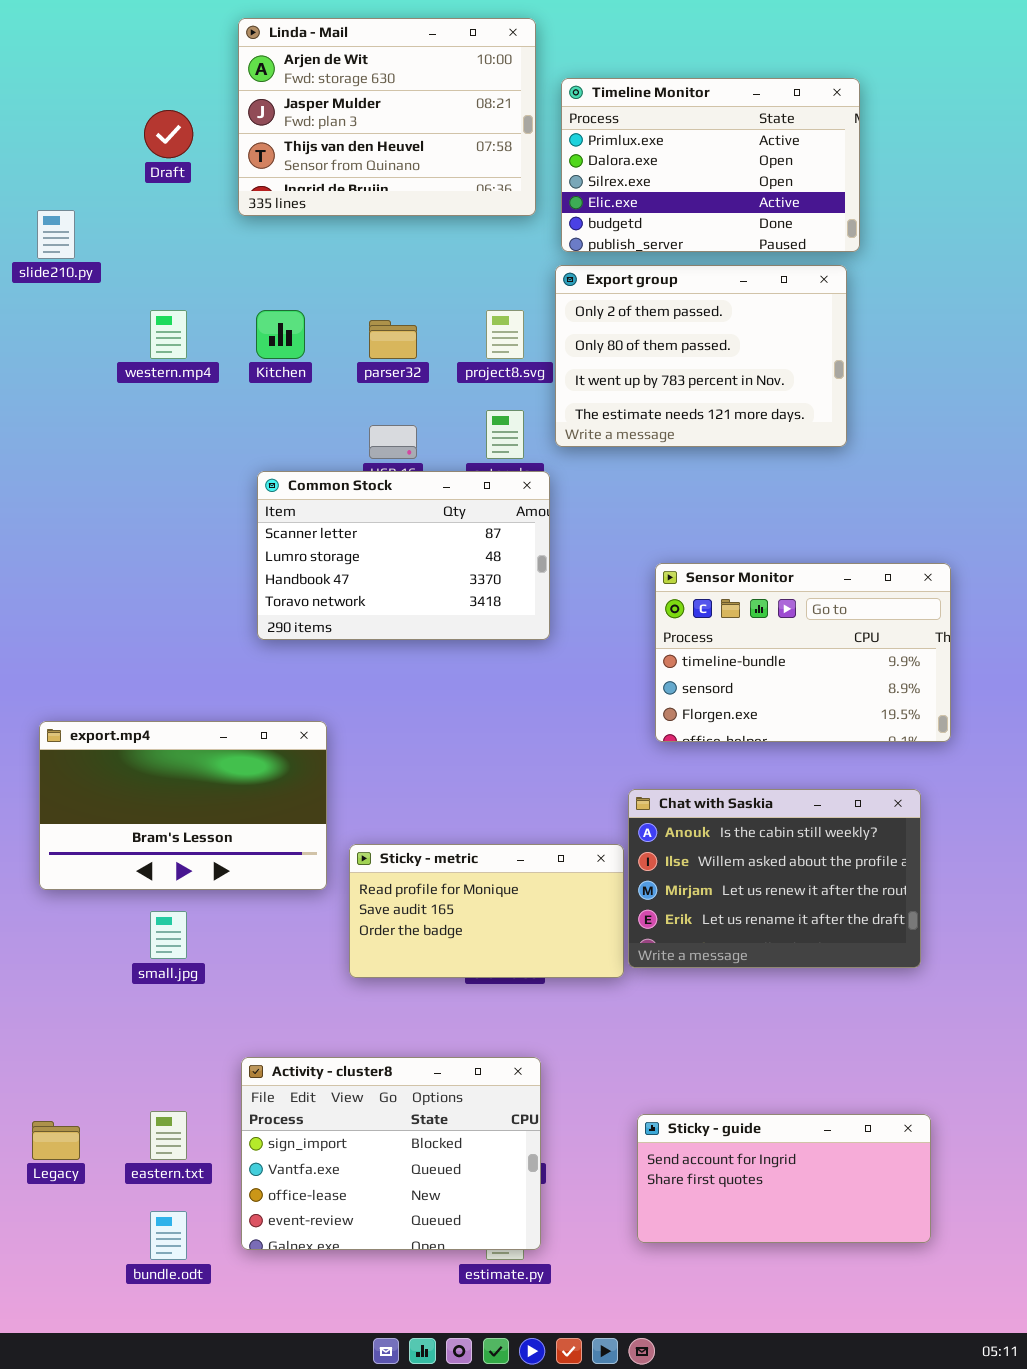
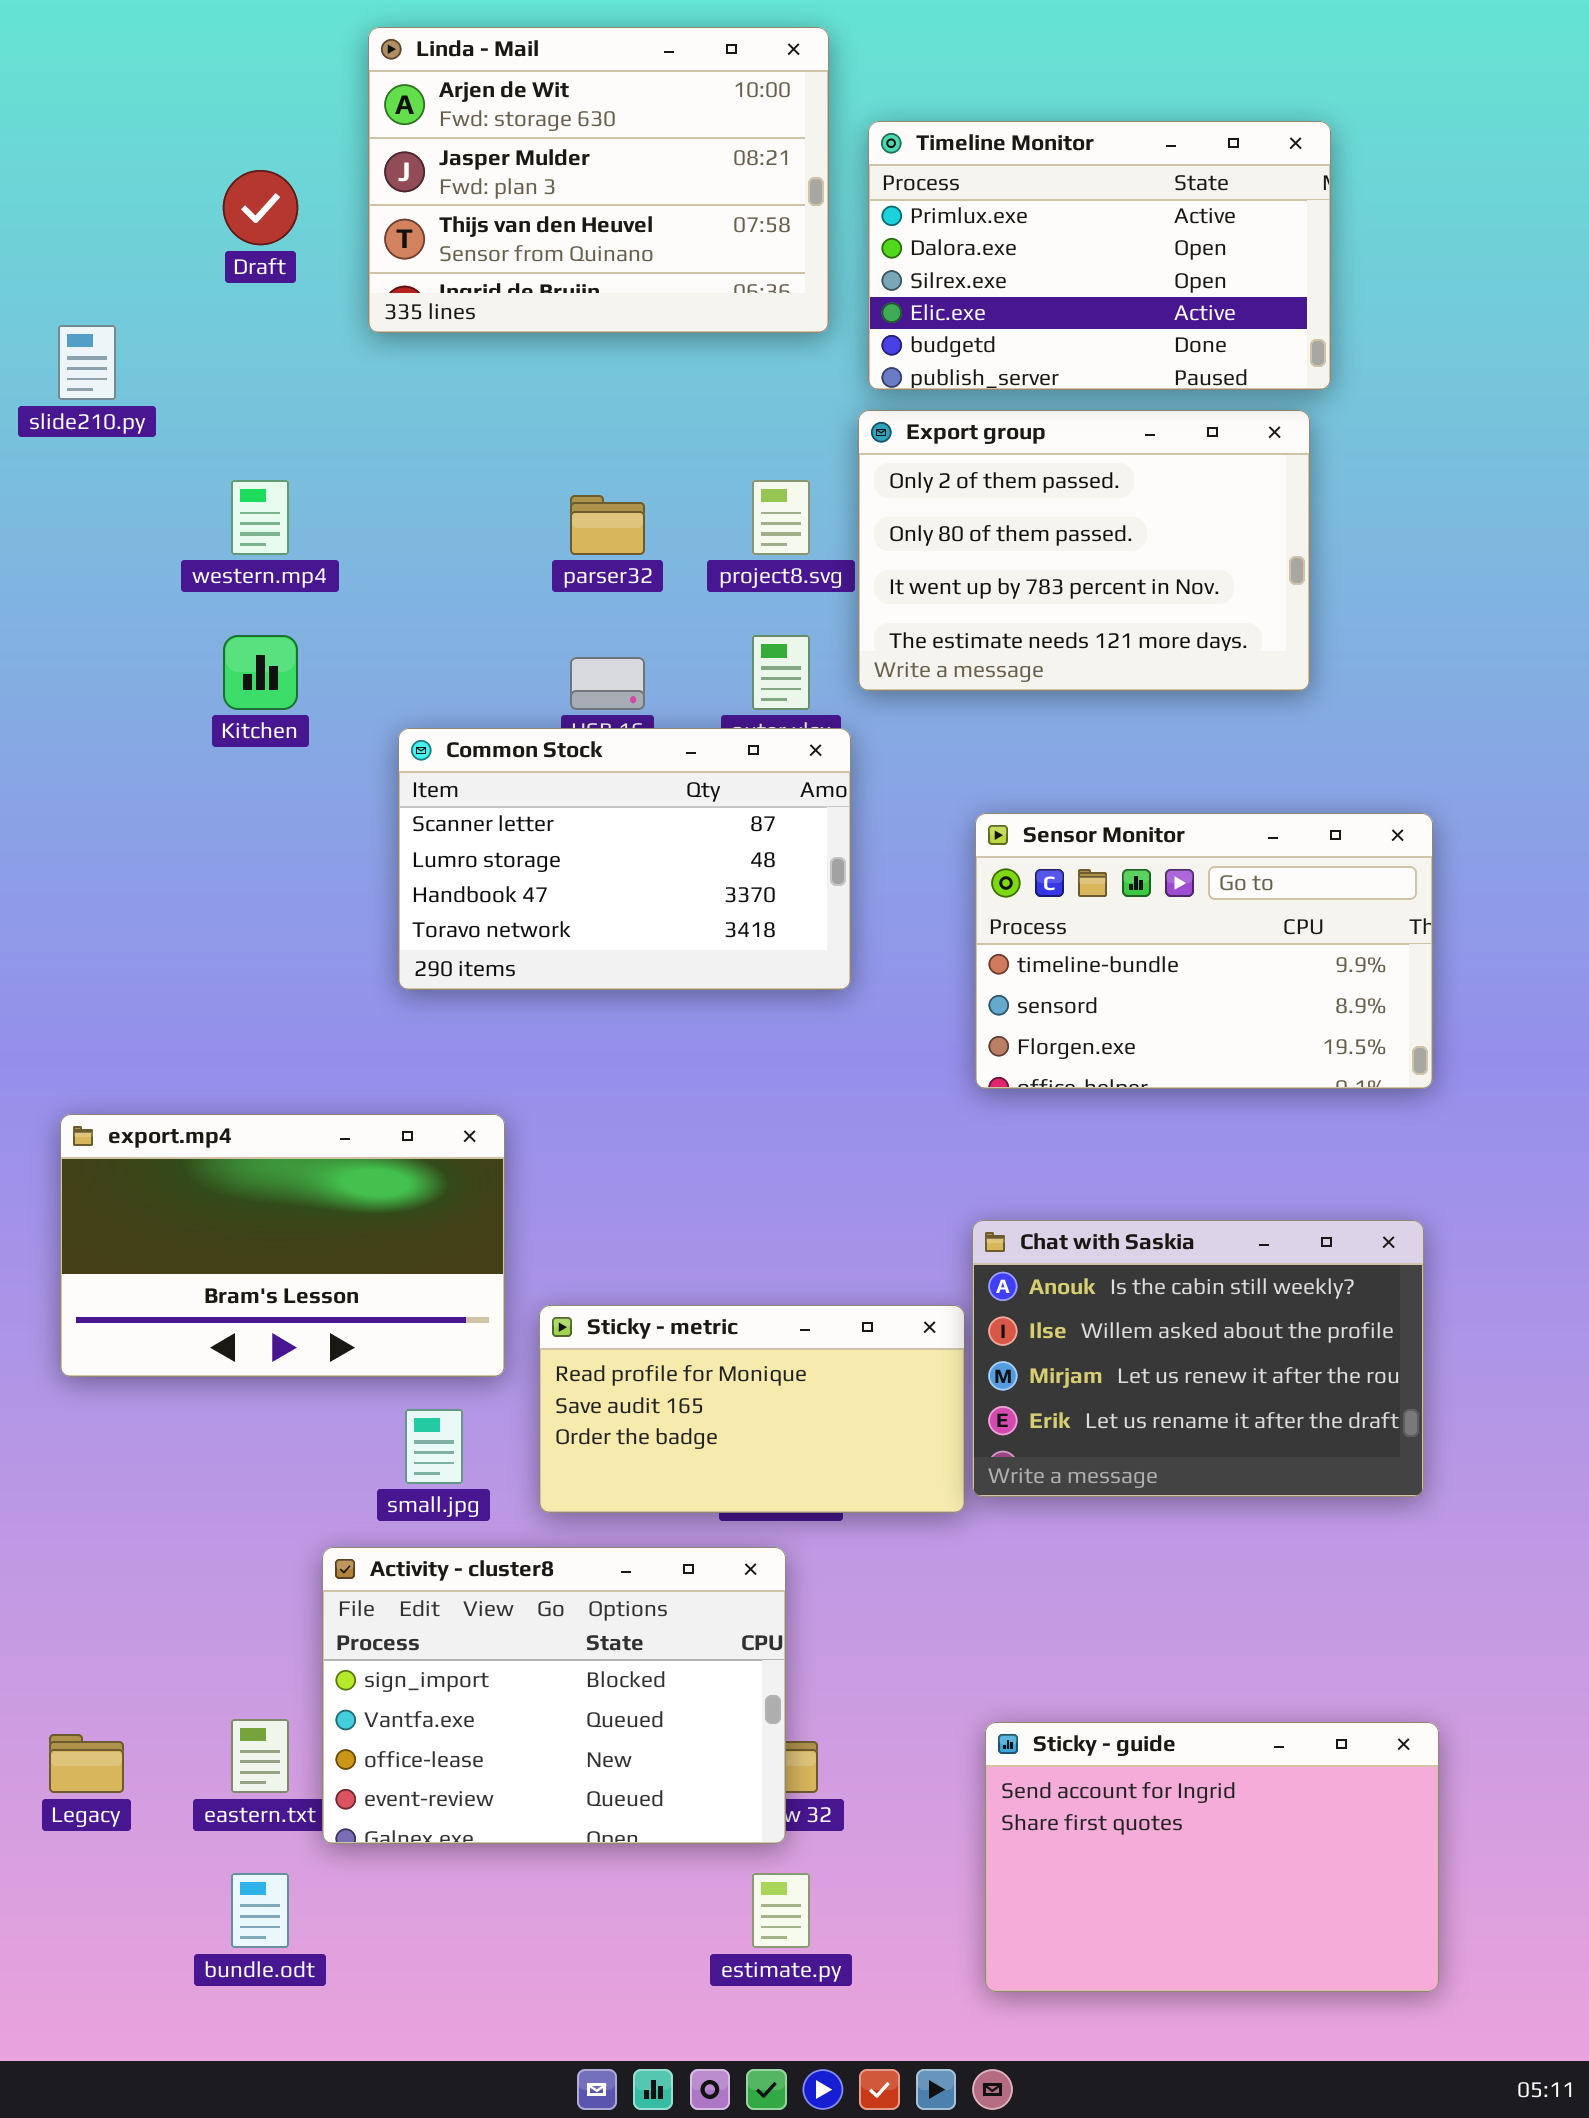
Kitchen: [256,310,305,359] -> [223,635,298,710], moved
Sensor Monitor: [655,563,951,742] -> [975,813,1433,1089], moved
small.jpg: [150,911,187,959] -> [405,1409,463,1484], moved
Activity - cluster8: [241,1057,541,1250] -> [322,1547,786,1844], moved
Sticky - guide: [637,1114,931,1243] -> [985,1722,1439,1992], resized

